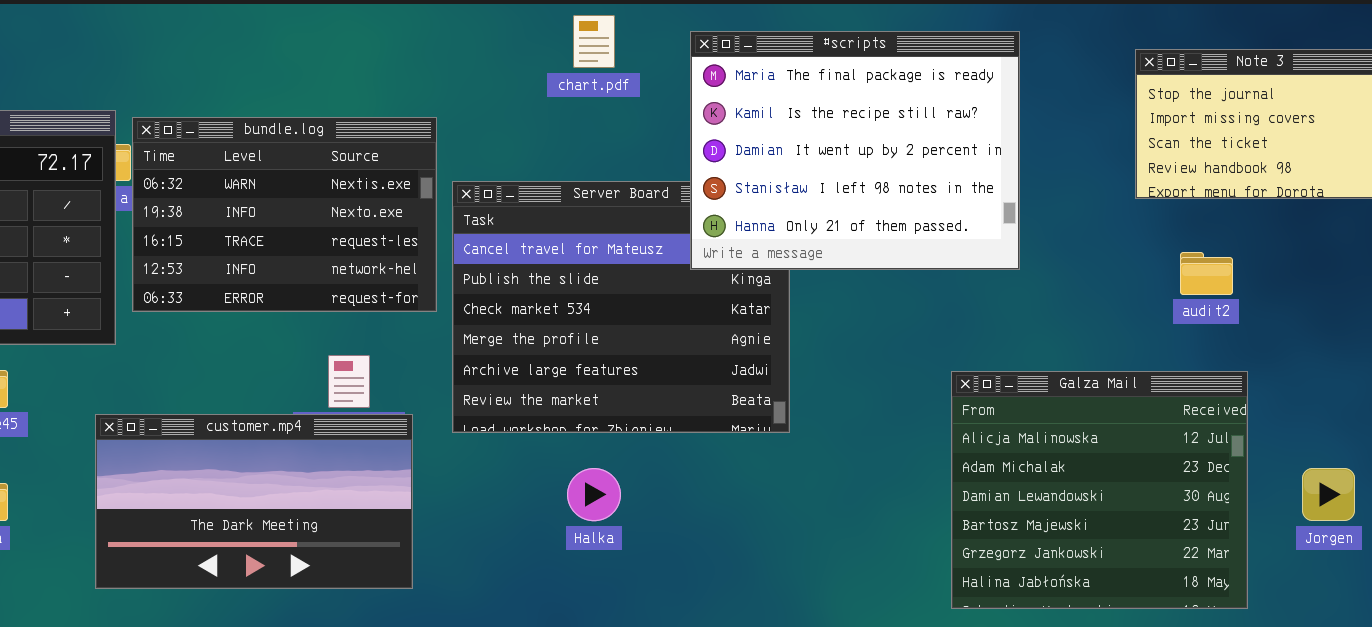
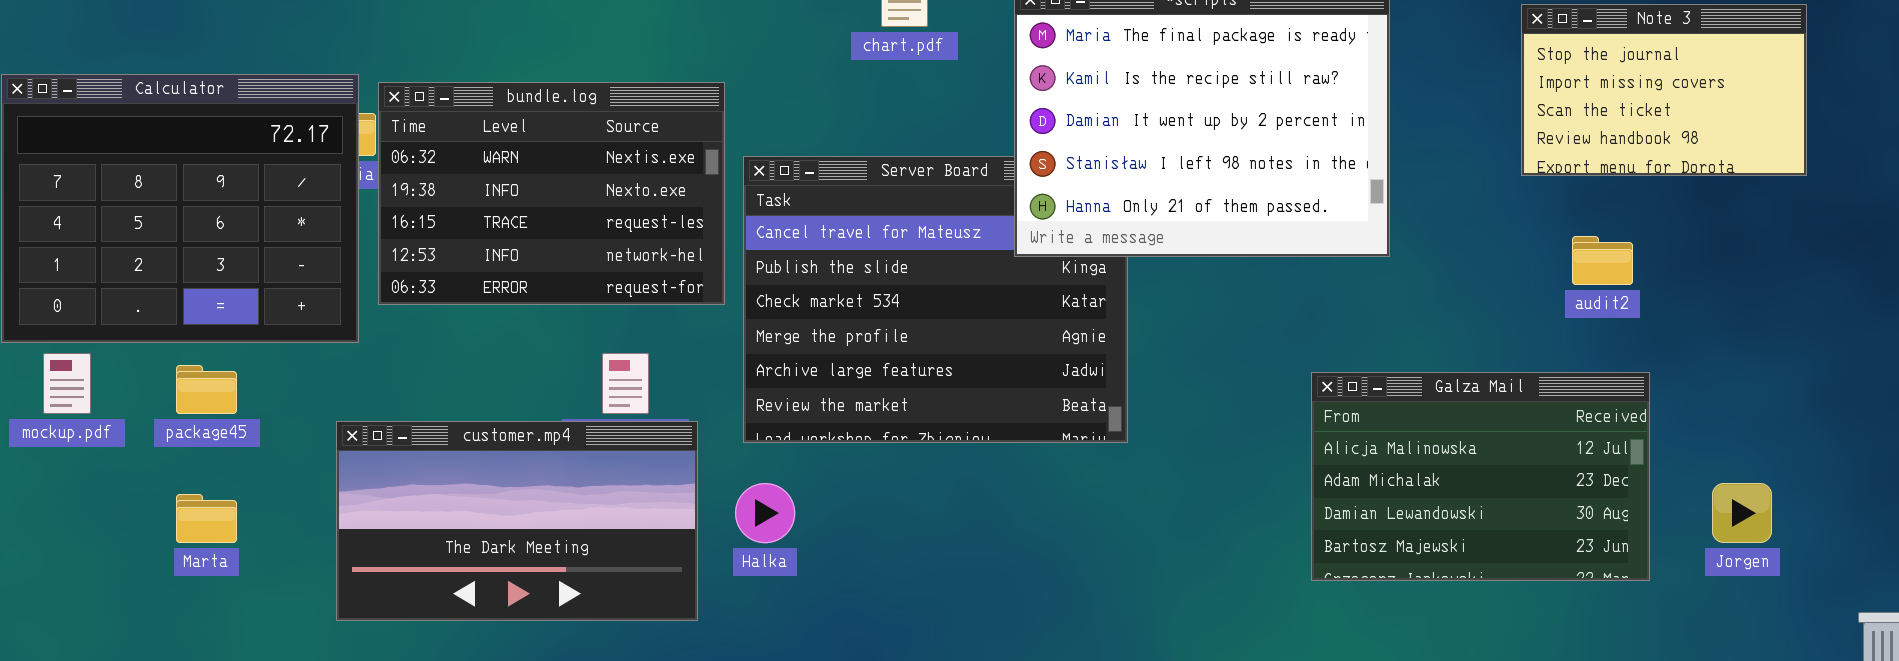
Galza Mail: [951,371,1248,609] -> [1311,372,1650,581], resized
Halka: [567,468,621,521] -> [735,483,795,543], moved

